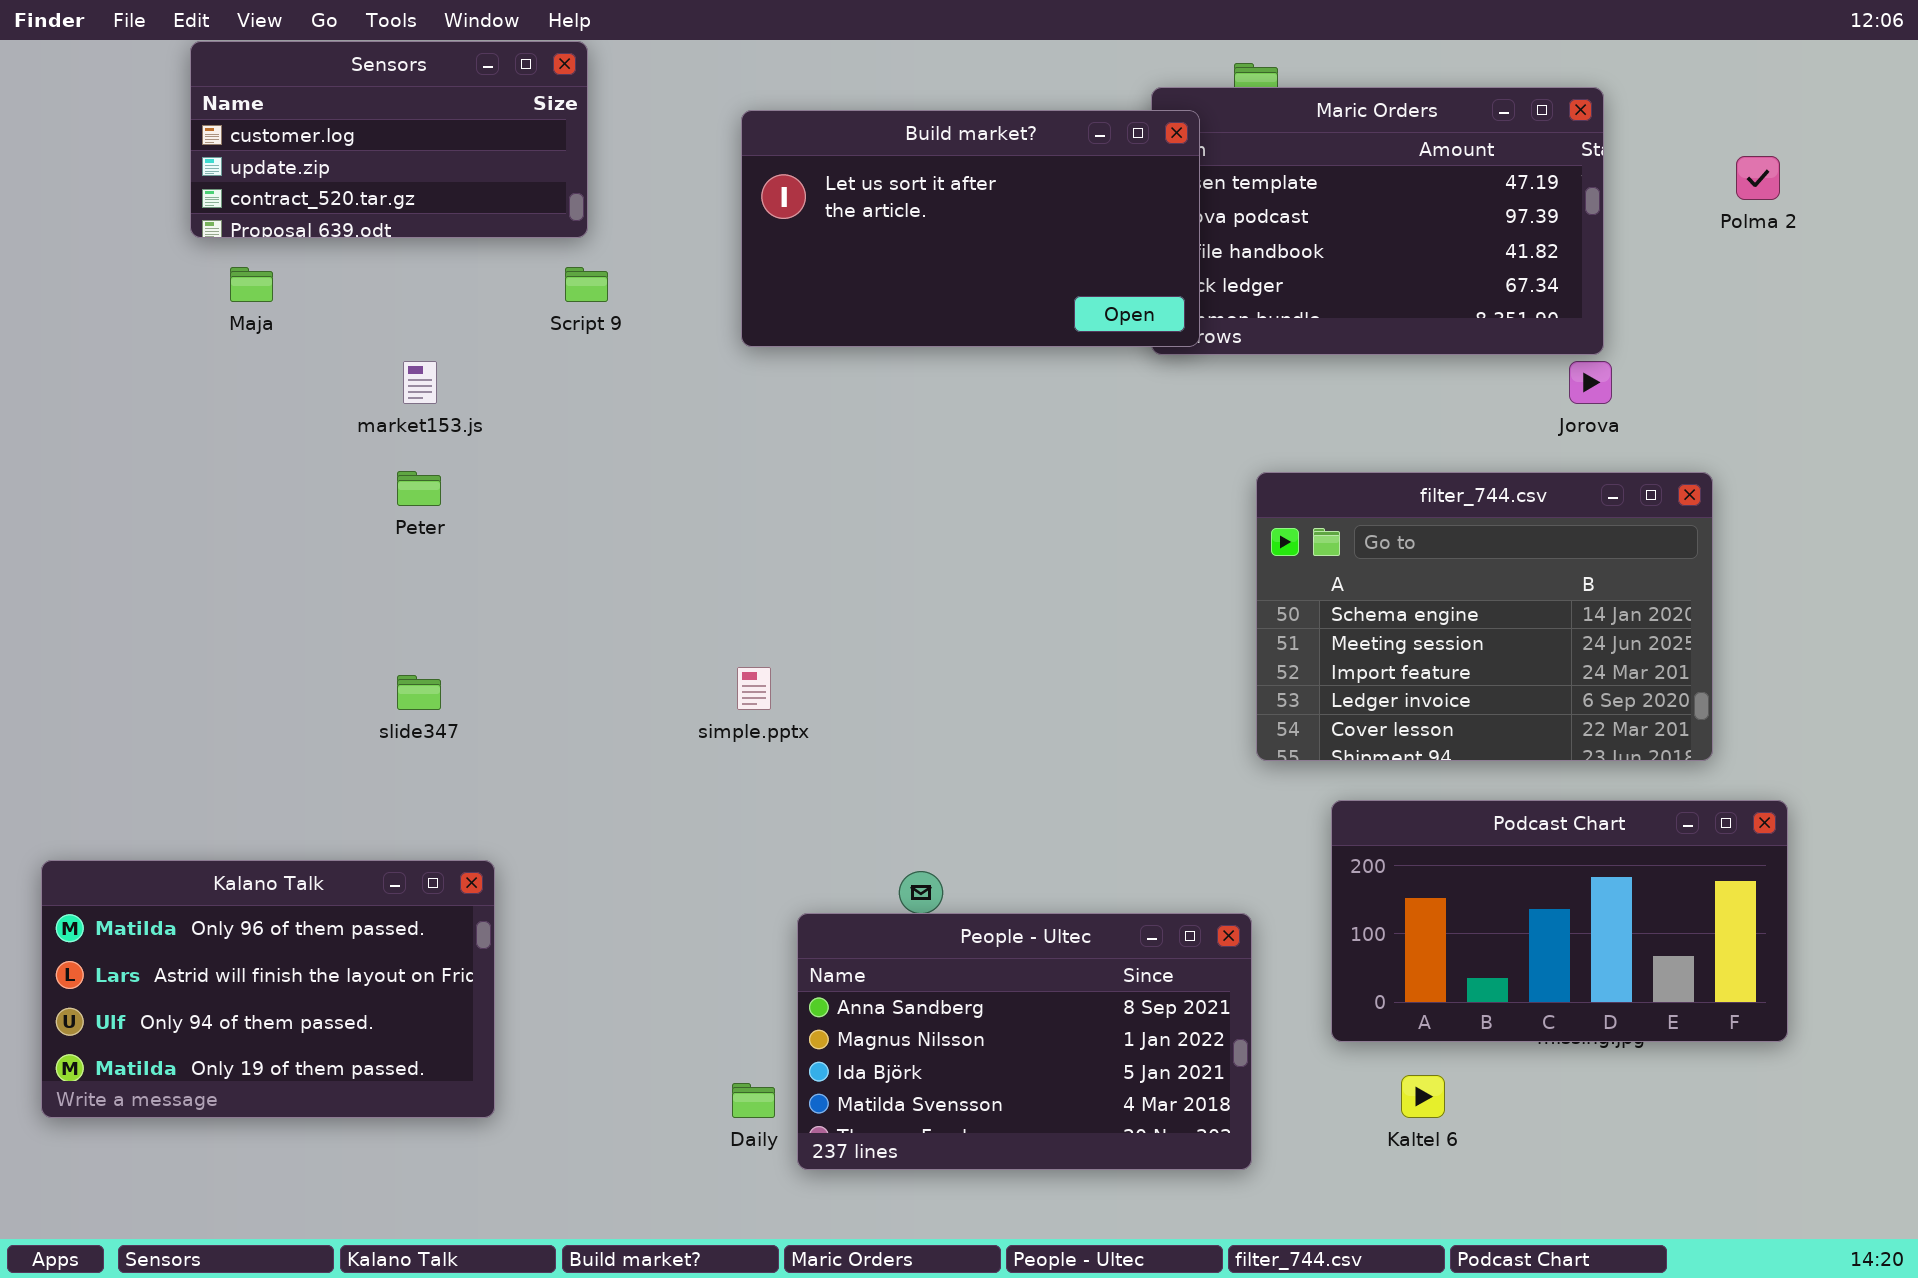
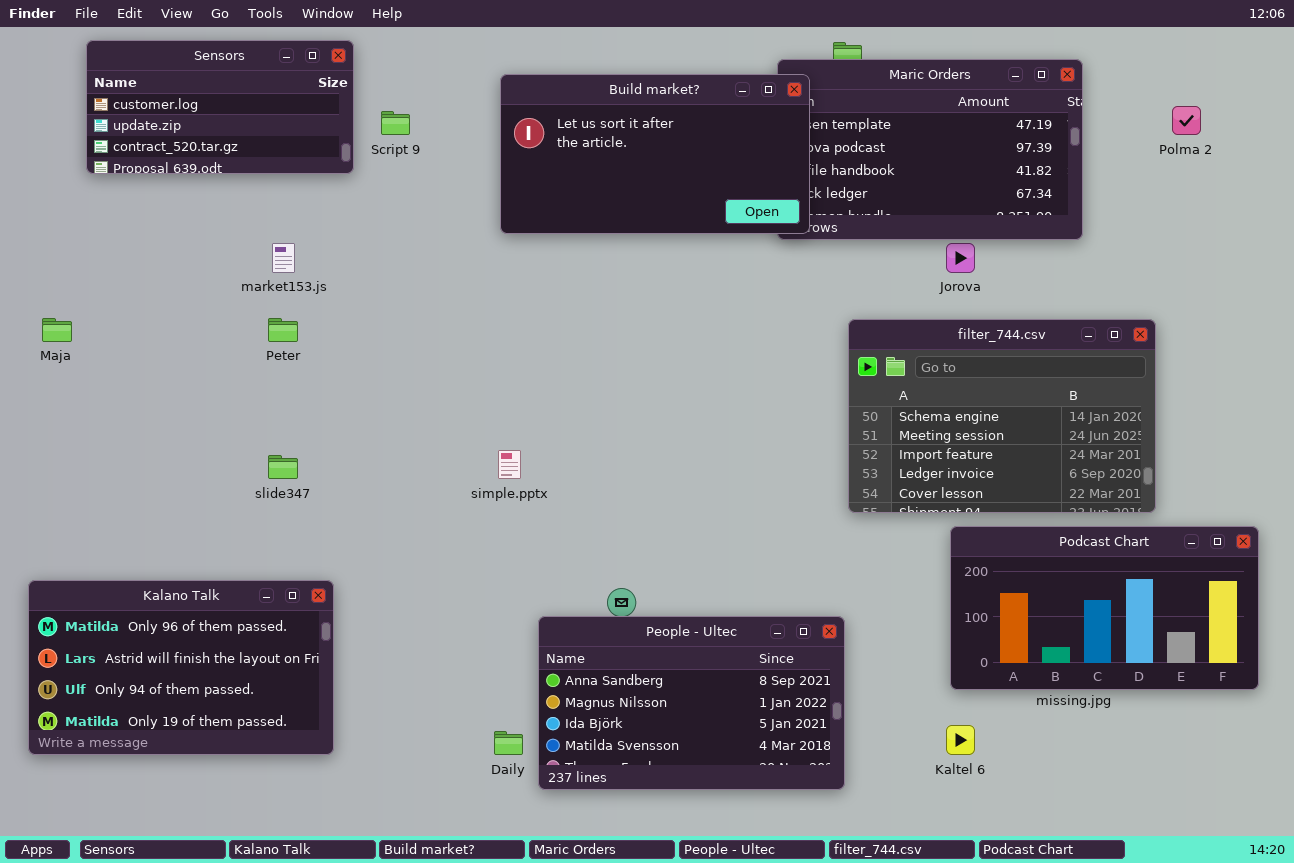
Sensors: [190,41,588,238] -> [86,40,354,174], moved
Maja: [230,267,273,302] -> [42,318,72,342], moved
Script 9: [565,267,608,302] -> [381,111,410,135], moved
Jorova: [1569,361,1612,404] -> [946,243,975,273], moved
Podcast Chart: [1331,800,1788,1042] -> [950,526,1259,690], moved

